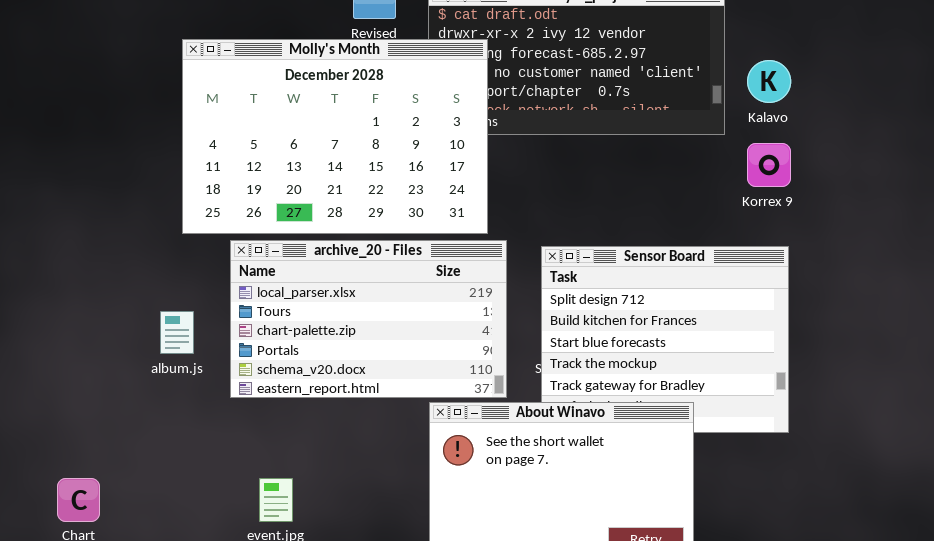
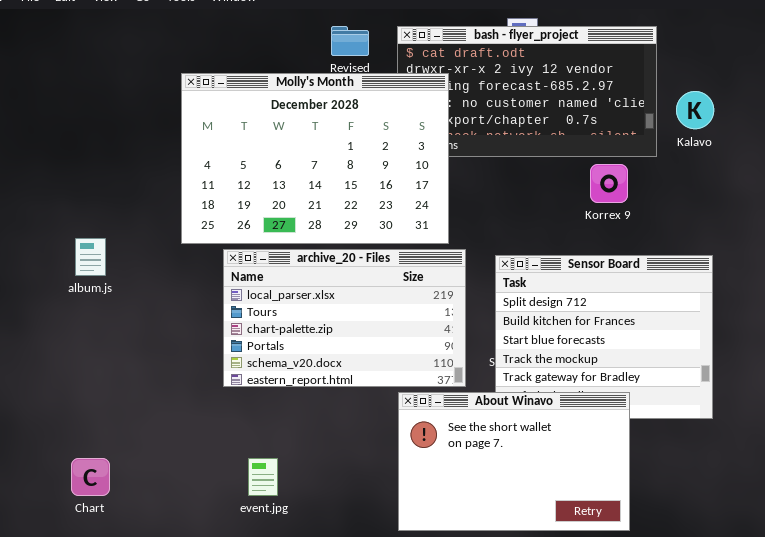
Korrex 9: [747,143,791,187] -> [590,164,628,203], moved
album.js: [160,311,194,354] -> [75,238,106,276], moved

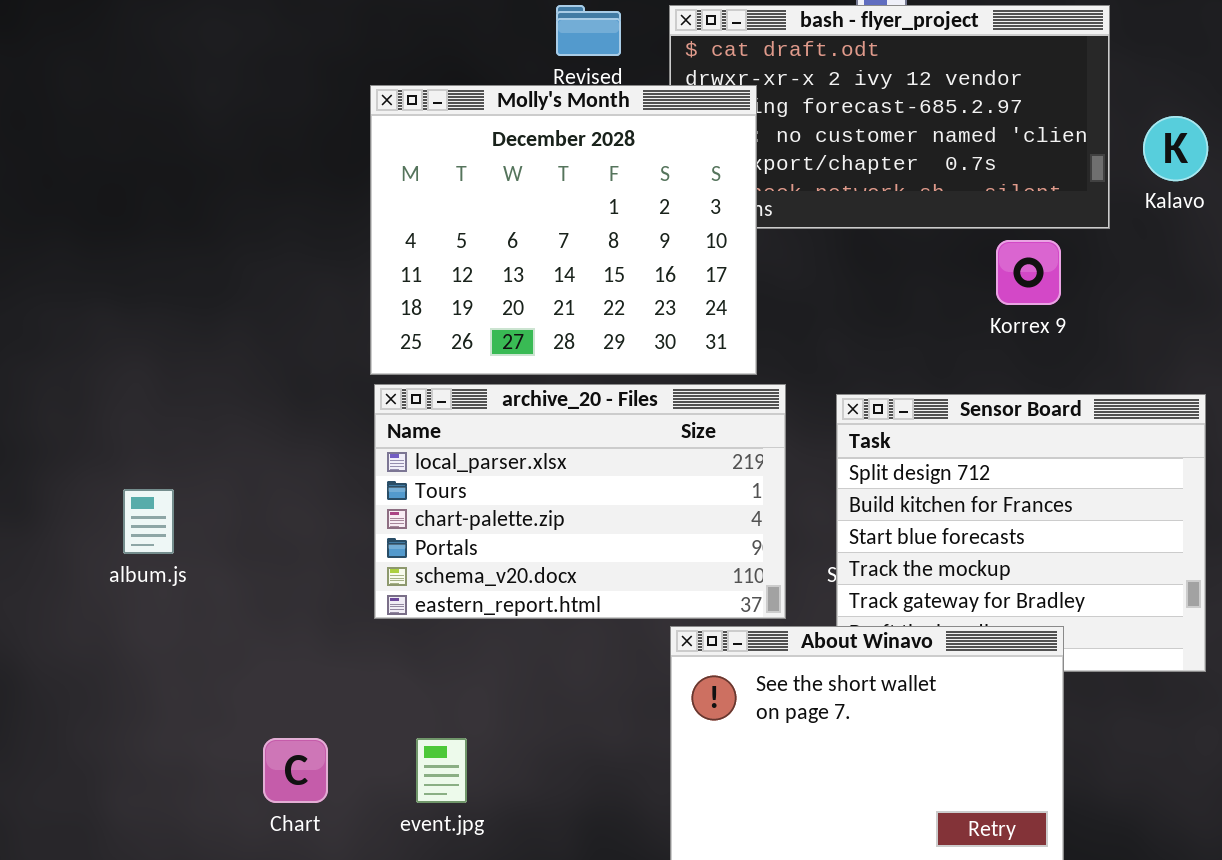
Molly's Month: [181,73,449,244] -> [370,85,757,375], resized
album.js: [75,238,106,276] -> [123,489,174,554], moved
Chart: [71,458,110,496] -> [263,738,328,803], moved

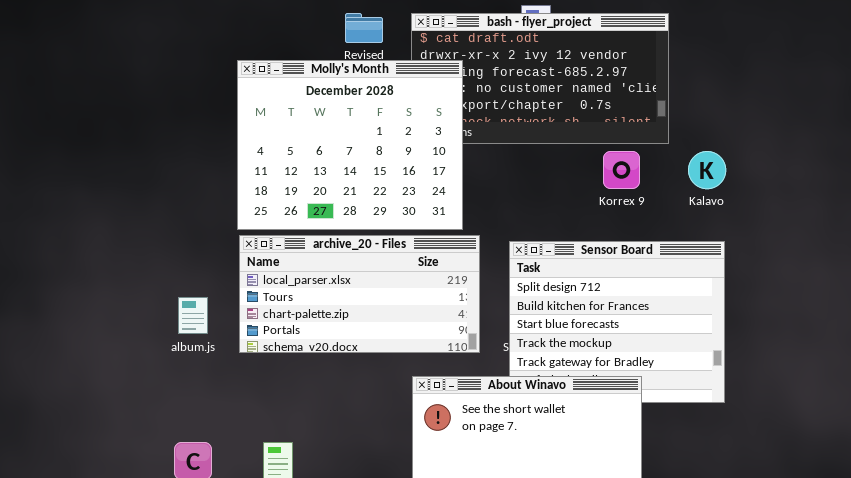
Kalavo: [1143,116,1208,181] -> [688,151,726,189], moved
archive_20 - Files: [374,384,786,619] -> [239,235,480,353], resized
album.js: [123,489,174,554] -> [178,297,208,334], moved

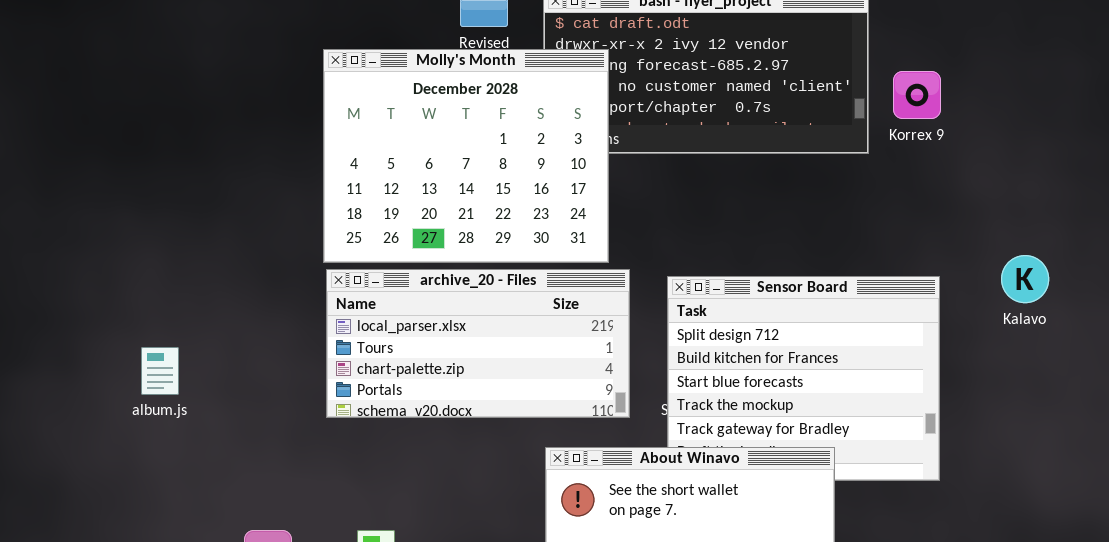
Korrex 9: [603,151,640,189] -> [893,71,941,119], moved
Kalavo: [688,151,726,189] -> [1001,255,1049,303], moved
album.js: [178,297,208,334] -> [141,347,179,395], moved

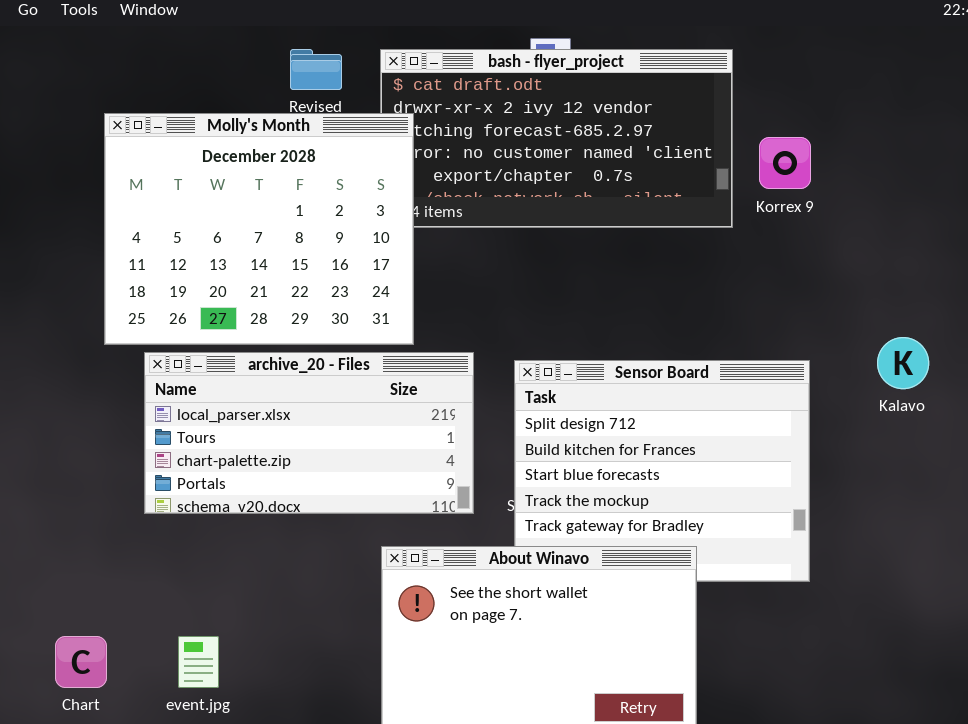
Molly's Month: [323,49,609,263] -> [104,113,414,345], moved

